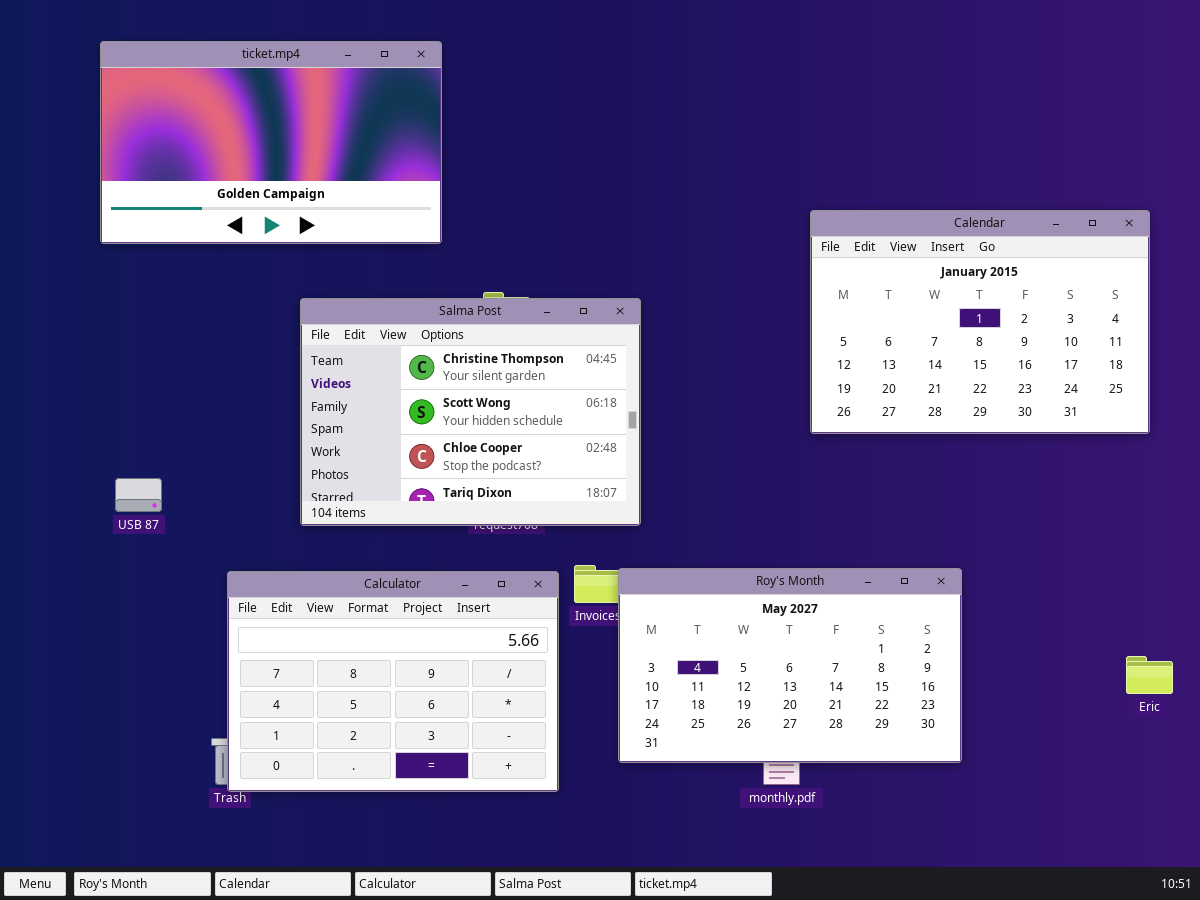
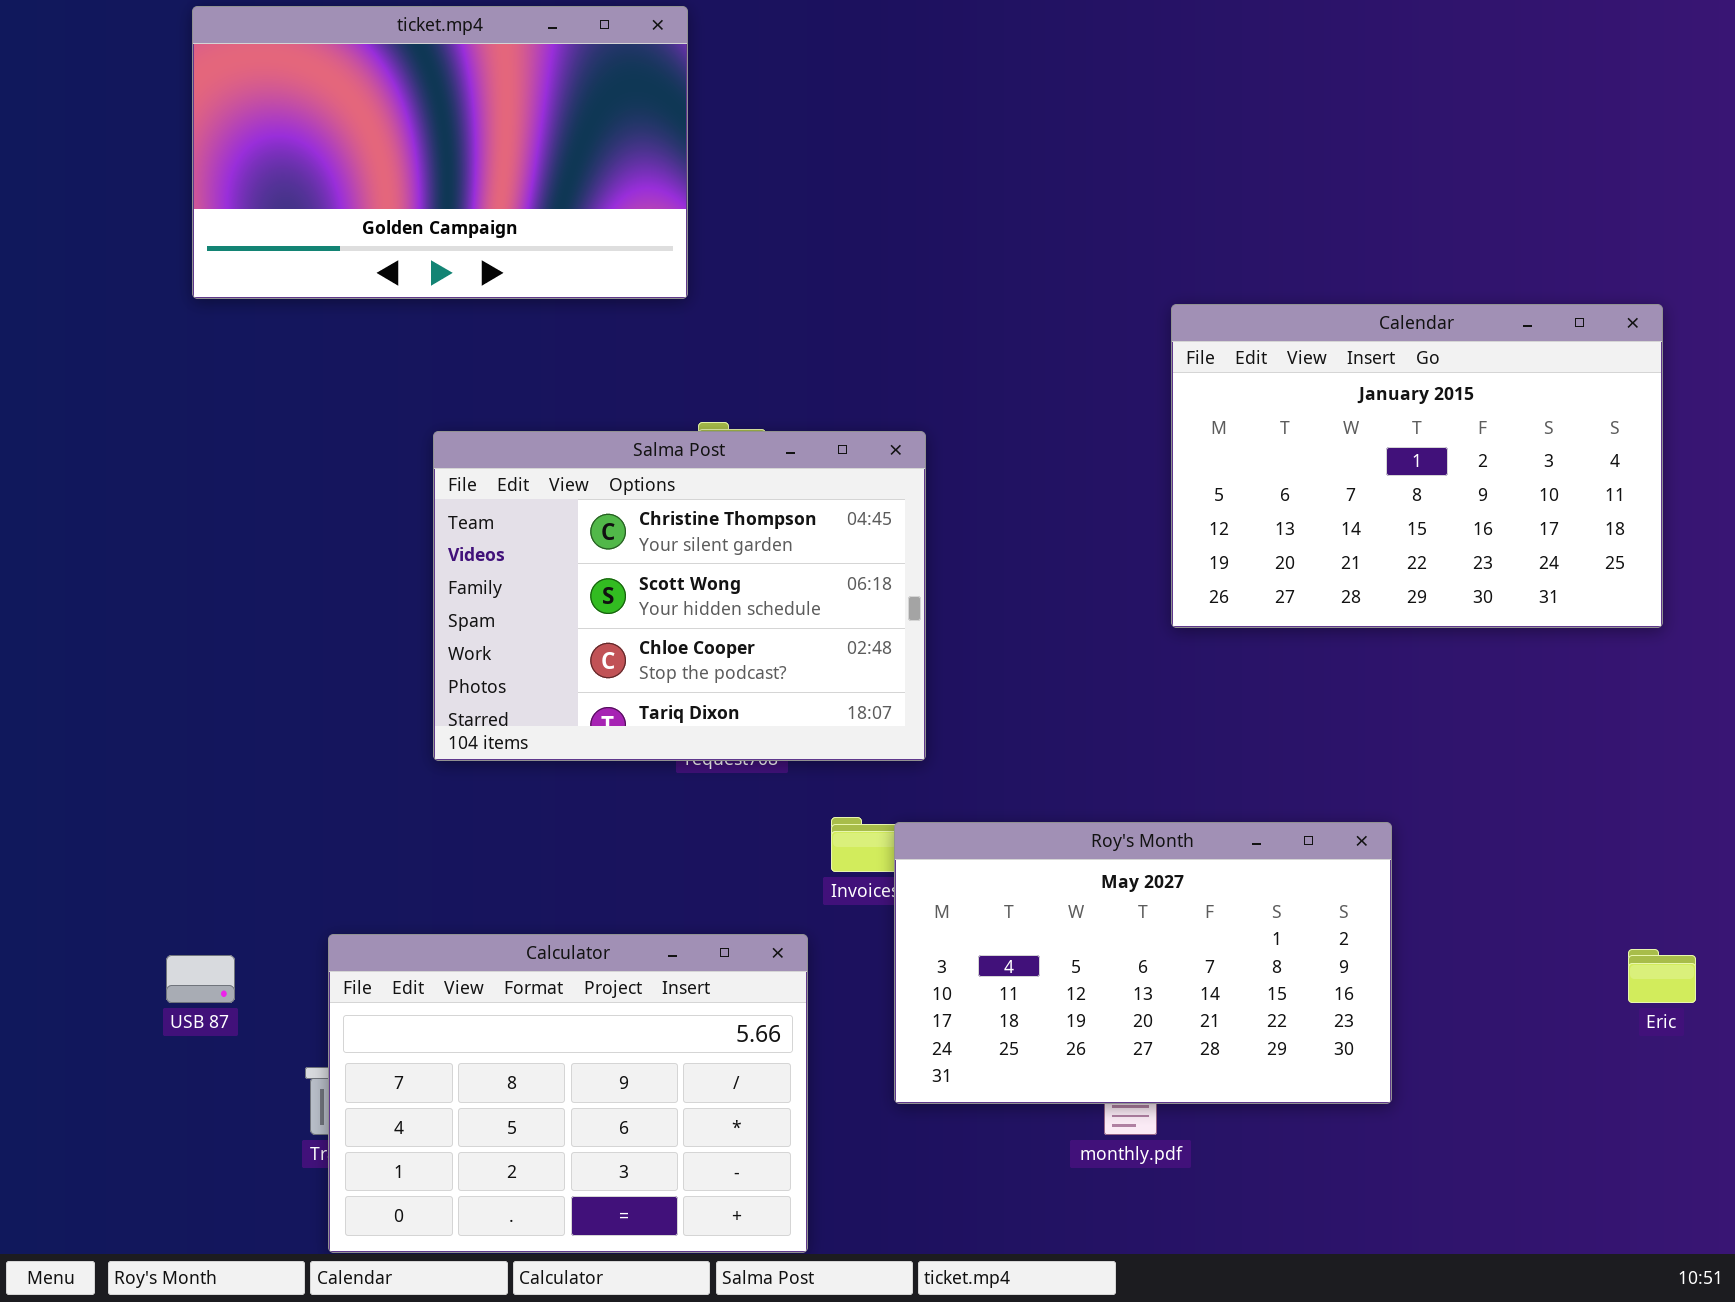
ticket.mp4: [100,41,442,244] -> [192,6,688,299], moved
USB 87: [115,478,162,512] -> [166,955,235,1003], moved
Calculator: [227,571,559,792] -> [328,934,808,1253], moved

